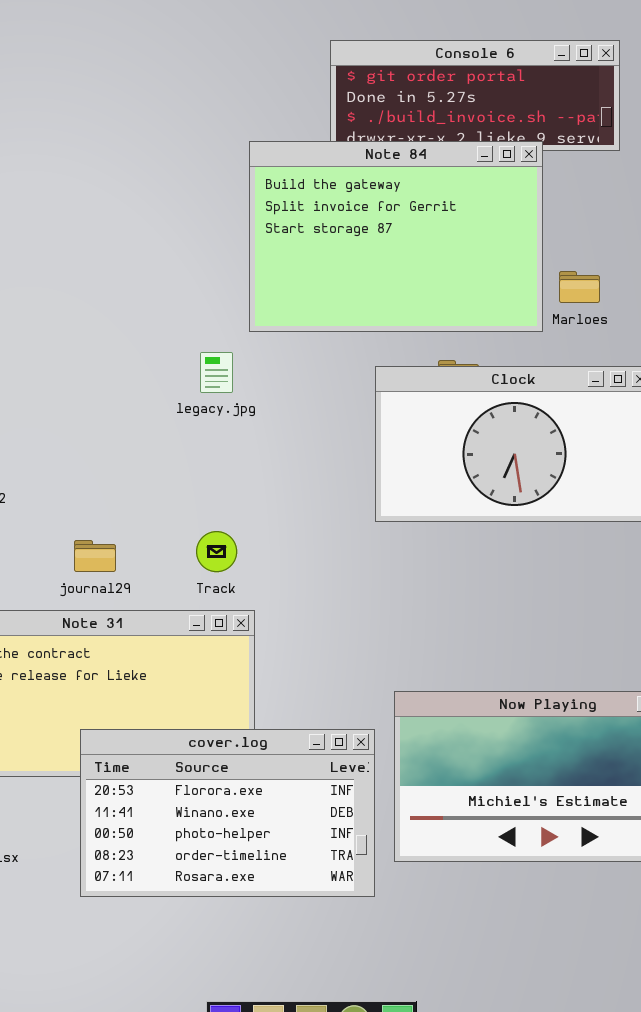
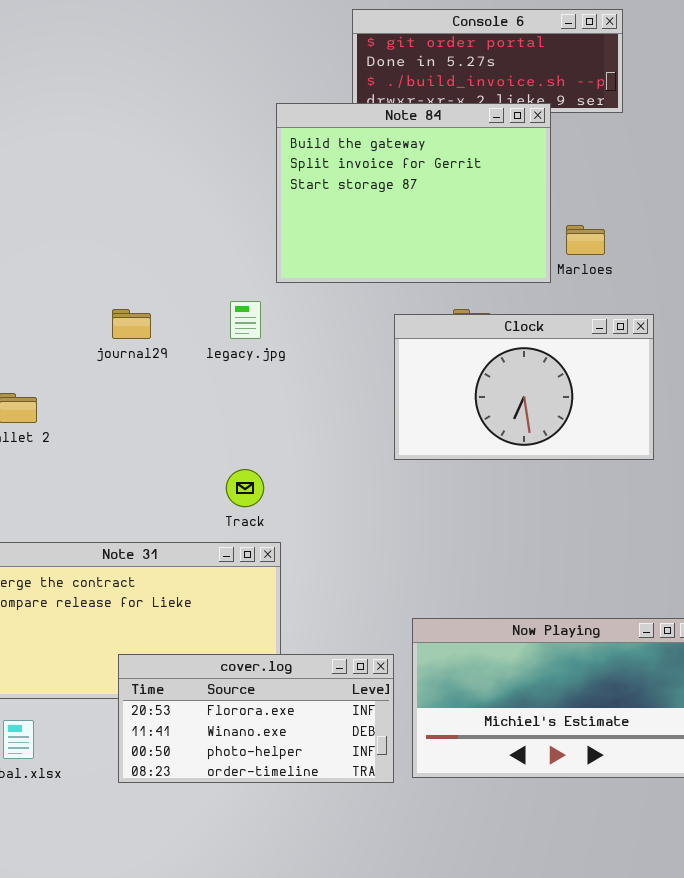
journal29: [74,540,116,572] -> [112,309,151,339], moved
cover.log: [80,729,375,897] -> [118,654,394,783], resized

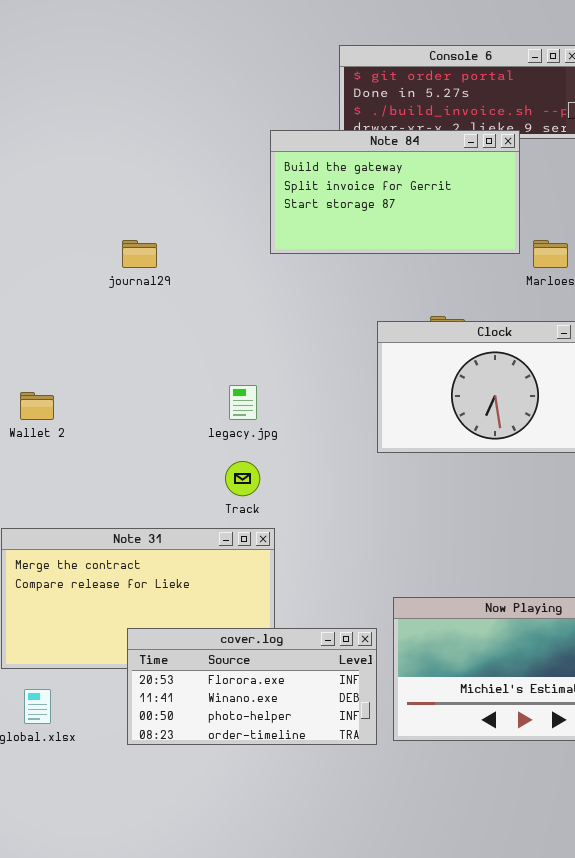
Note 84: [276,103,551,283] -> [270,130,520,254], resized
legacy.jpg: [230,301,261,339] -> [229,385,257,420], moved
journal29: [112,309,151,339] -> [122,240,157,268], moved

